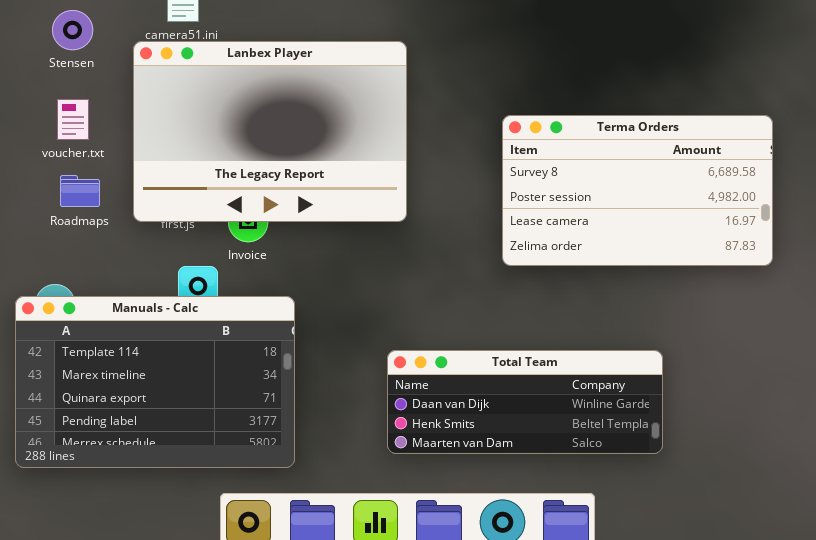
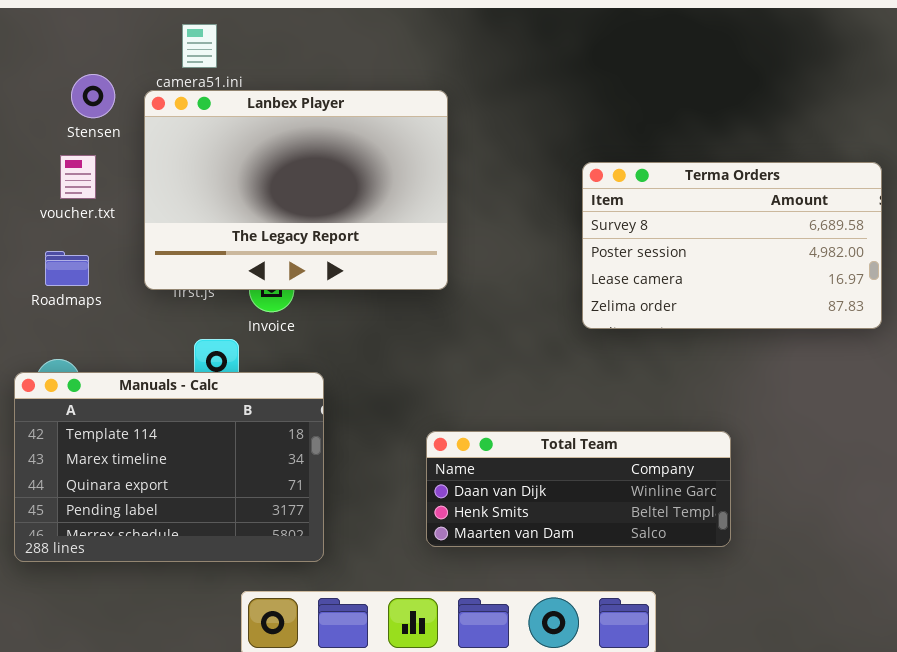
Stensen: [52,10,93,50] -> [71,74,115,118], moved
Terma Orders: [502,115,773,266] -> [582,162,882,329], moved
Roadmaps: [60,175,100,207] -> [45,251,89,286], moved

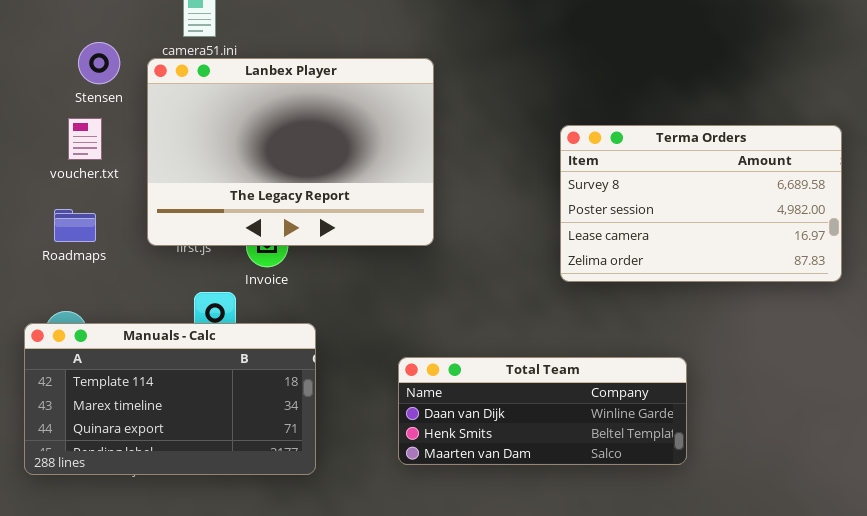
Manuals - Calc: [14,372,324,562] -> [24,323,316,475], resized
Total Team: [426,431,731,547] -> [398,357,687,465], moved

